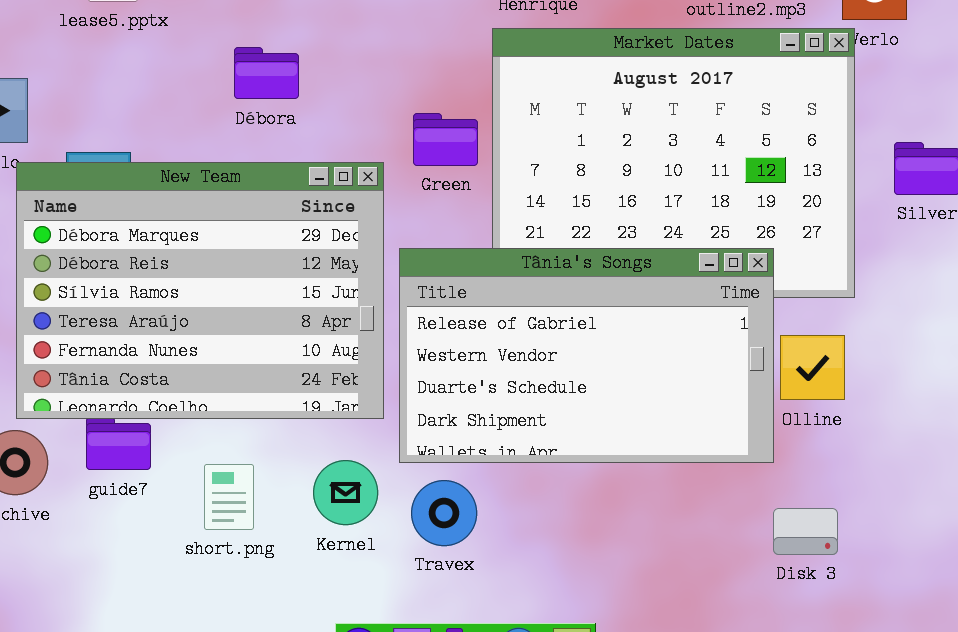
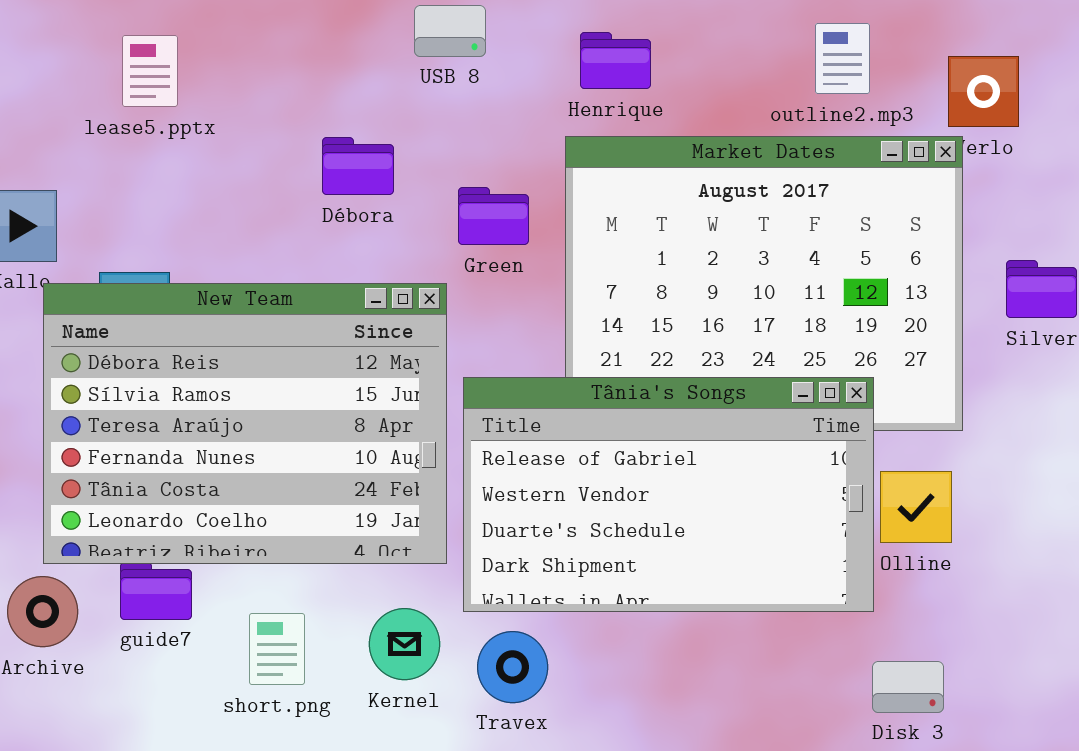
Débora: [234,47,299,99] -> [322,137,394,195], moved
Green: [413,113,478,166] -> [458,187,529,245], moved
New Team: [16,162,384,419] -> [43,283,447,564], scrolled down 1 row

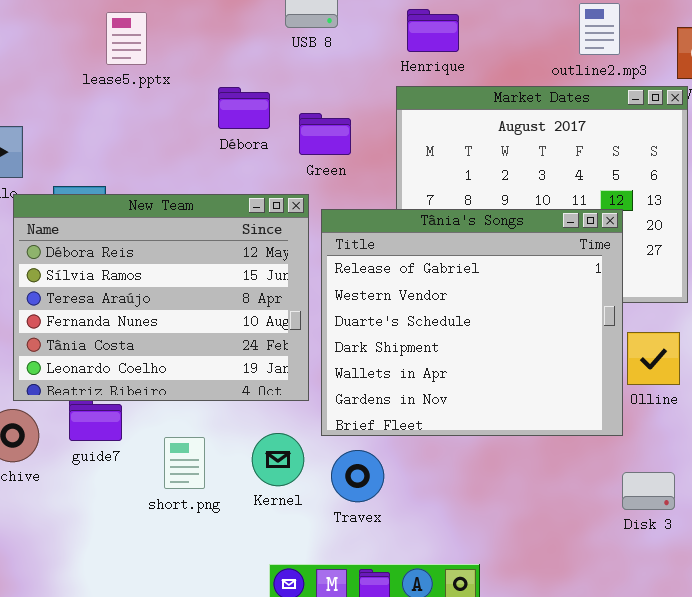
lease5.pptx: [122,35,178,107] -> [106,12,147,65], moved
Green: [458,187,529,245] -> [299,113,351,155], moved
Tânia's Songs: [463,377,874,612] -> [321,209,623,436], resized

